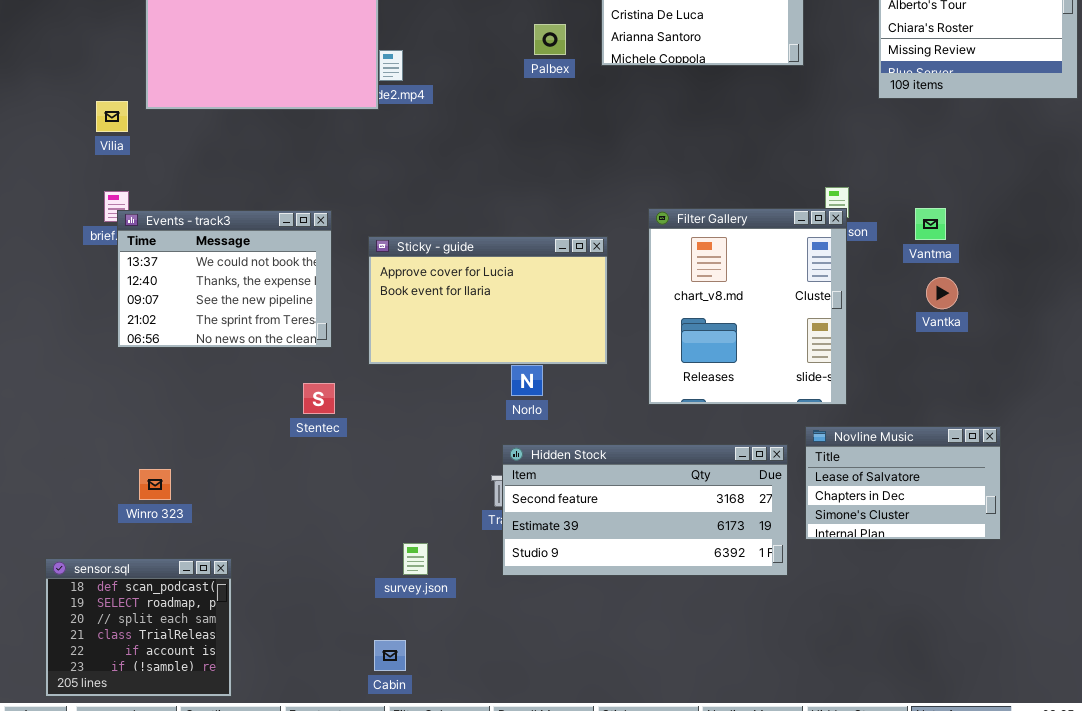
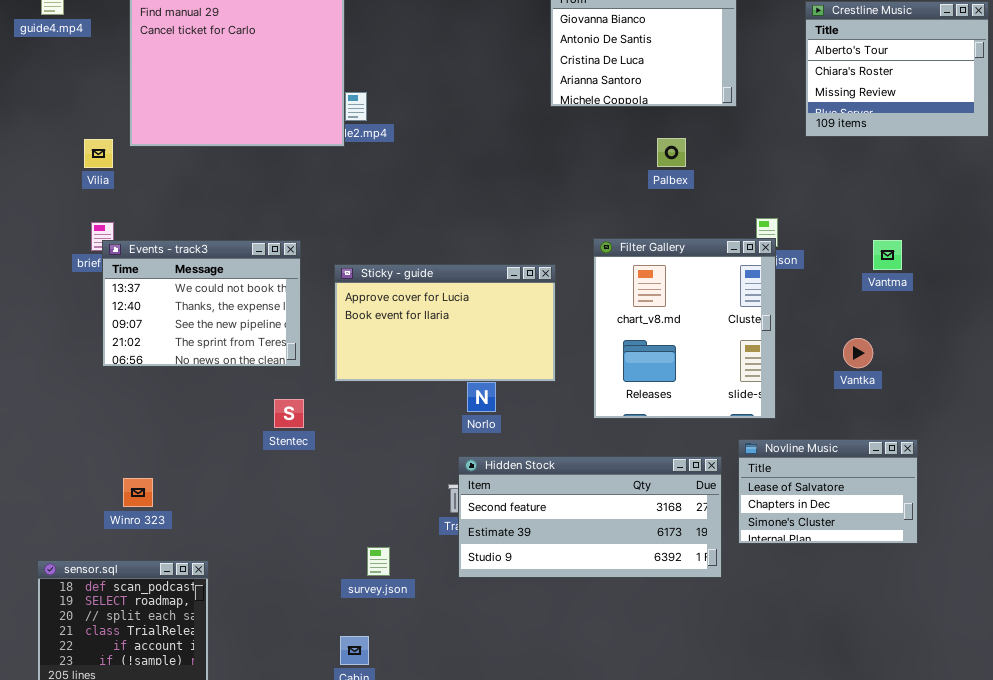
Palbex: [534,24,566,55] -> [657,138,686,167], moved
Vantma: [915,208,946,240] -> [873,240,902,270], moved
Vantka: [926,277,958,309] -> [843,338,873,368], moved

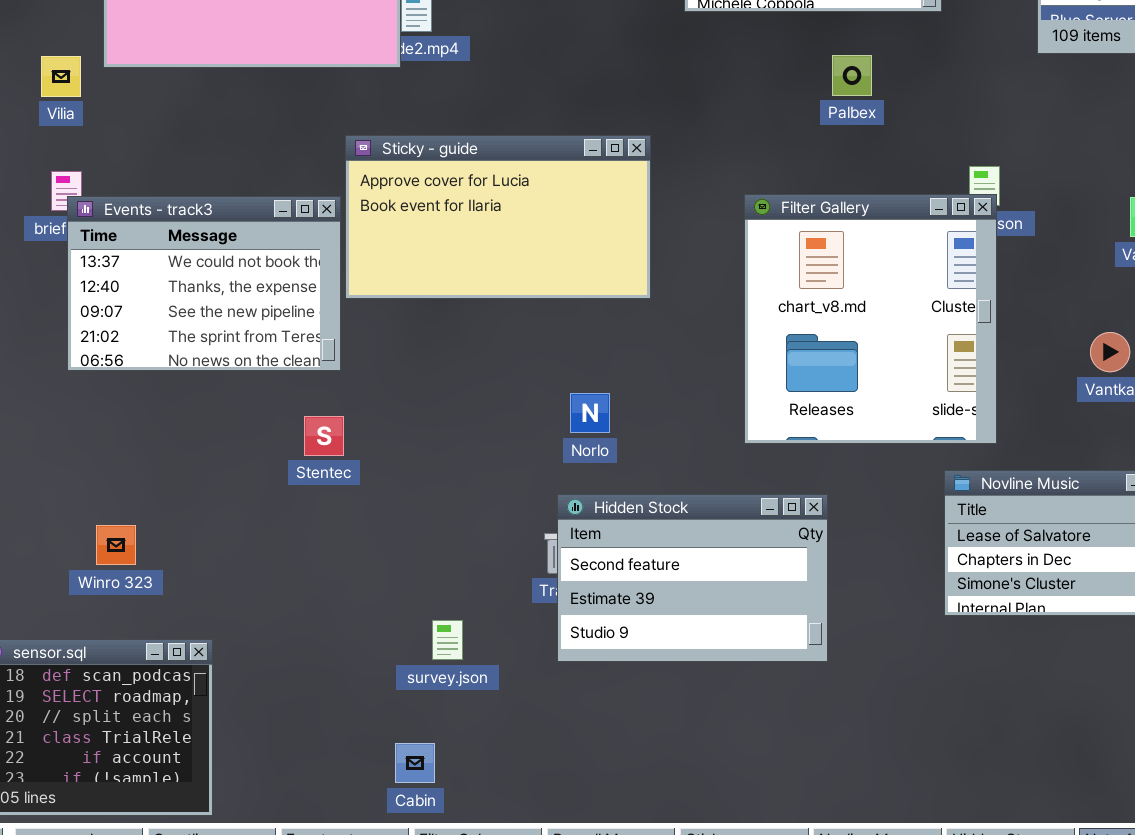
Sticky - guide: [334,264,556,382] -> [345,135,651,299], moved
Hidden Stock: [458,456,722,578] -> [557,494,828,662], resized

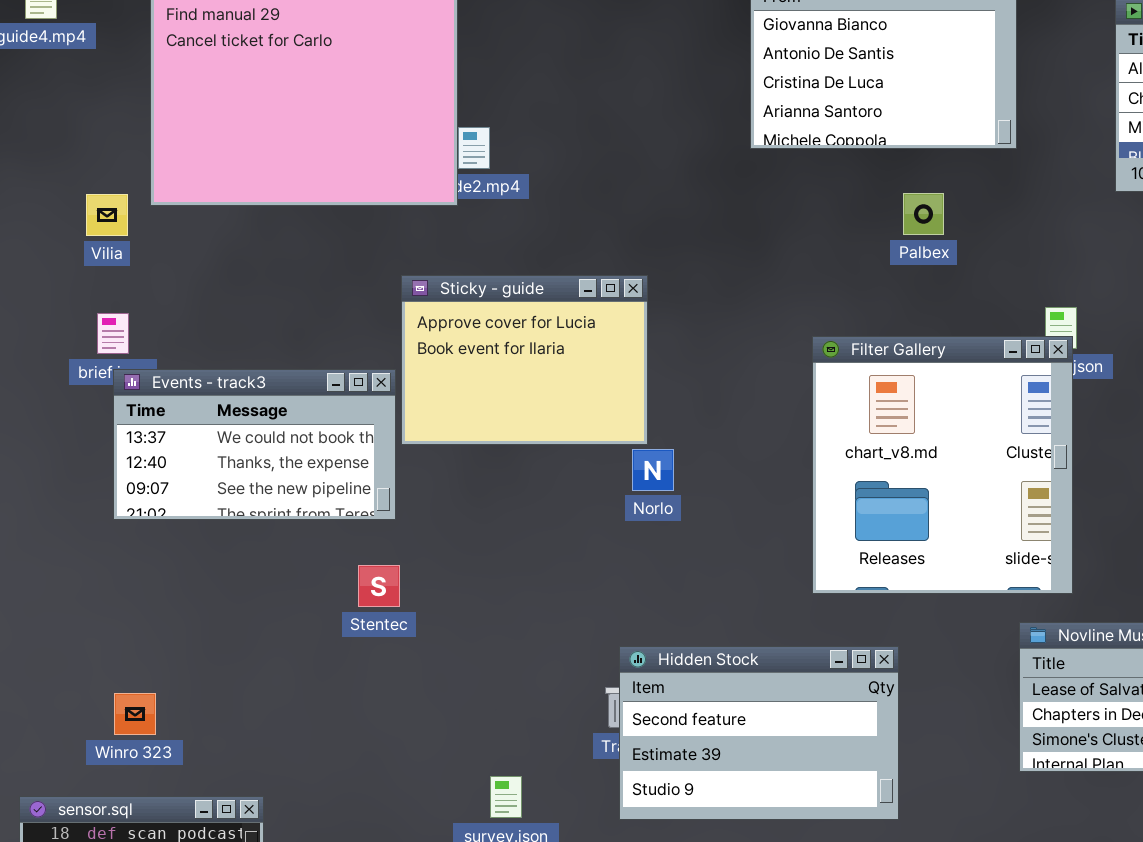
Sticky - guide: [345,135,651,299] -> [401,275,648,445], resized
Events - track3: [67,196,341,371] -> [113,369,396,520], resized
Norlo: [570,393,610,433] -> [632,449,674,491], moved
Winro 323: [96,525,136,565] -> [114,693,156,735], moved

